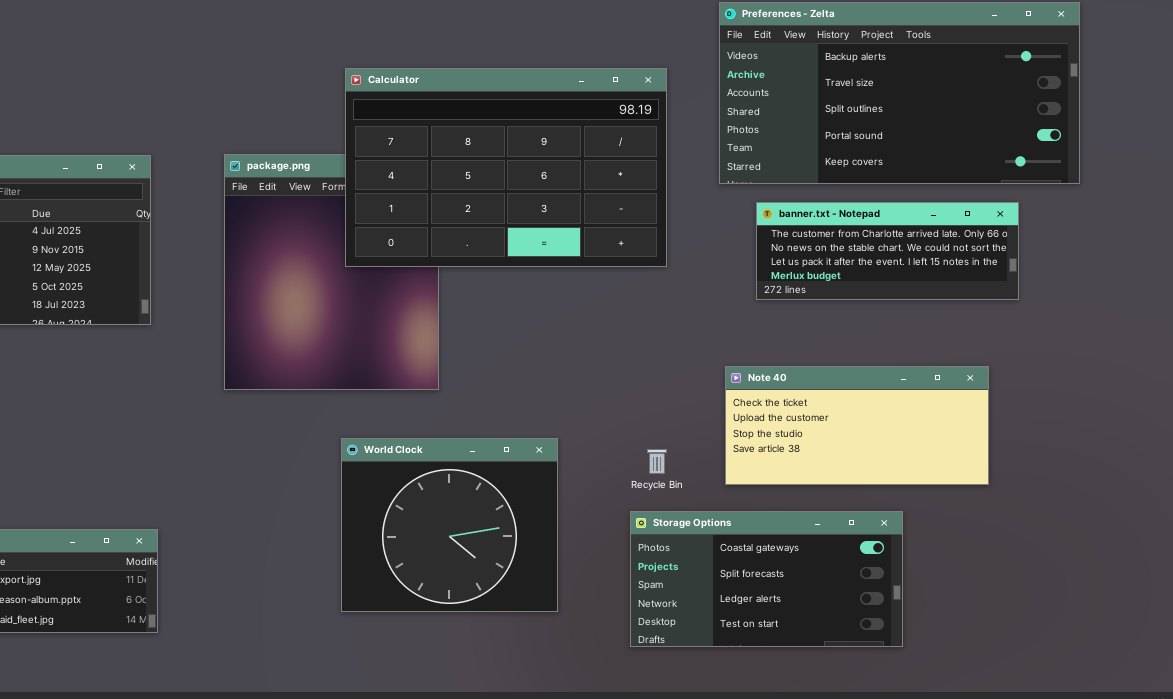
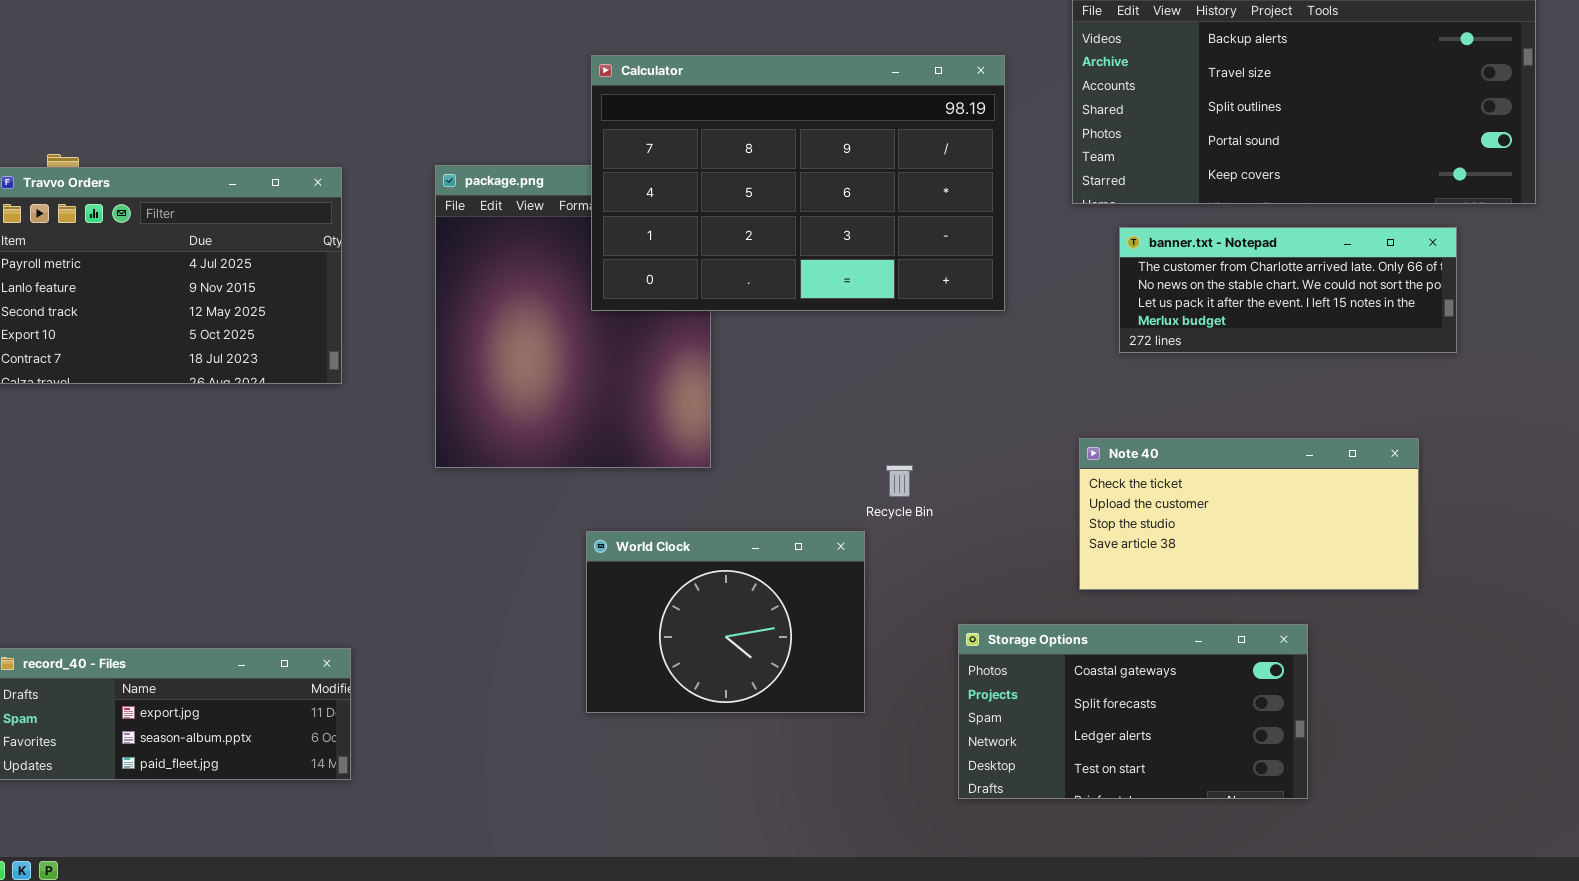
World Clock: [341,438,558,612] -> [586,531,865,713], resized
Recycle Bin: [647,449,667,474] -> [886,465,913,497], moved

